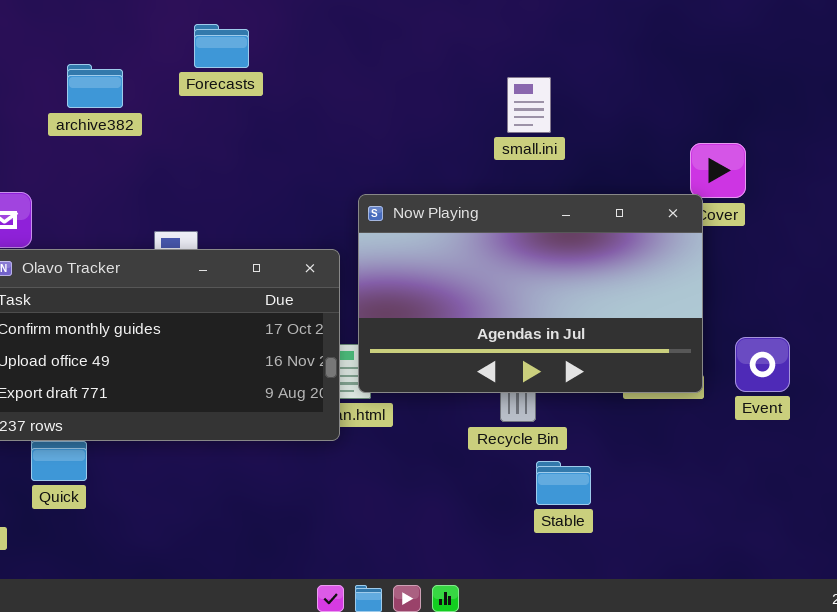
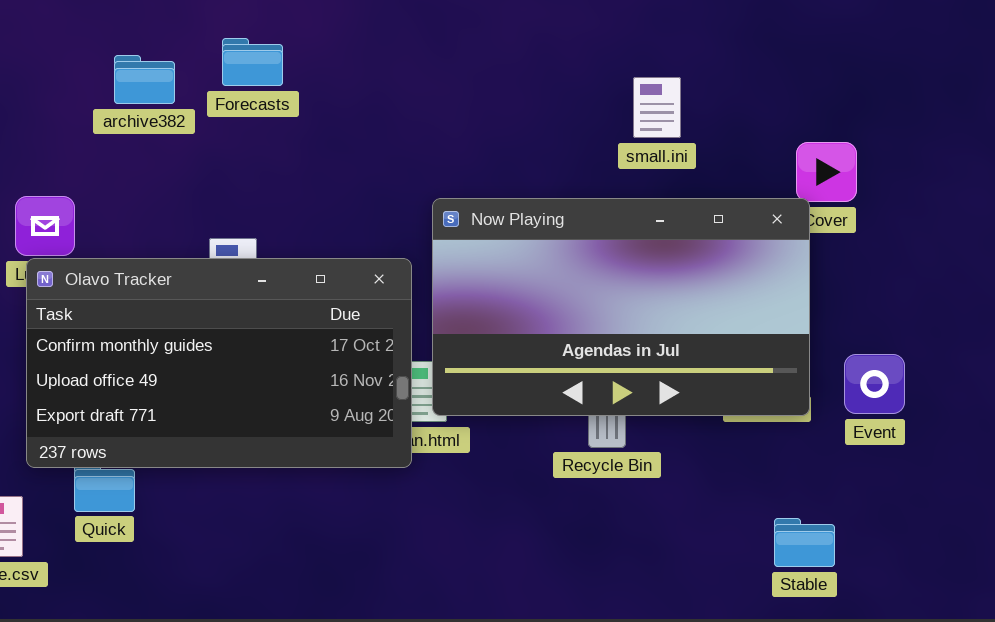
Forecasts: [194,24,249,68] -> [222,38,283,86], moved
small.ini: [507,77,551,133] -> [633,77,681,138], moved
Stable: [536,461,591,505] -> [774,518,835,567], moved

